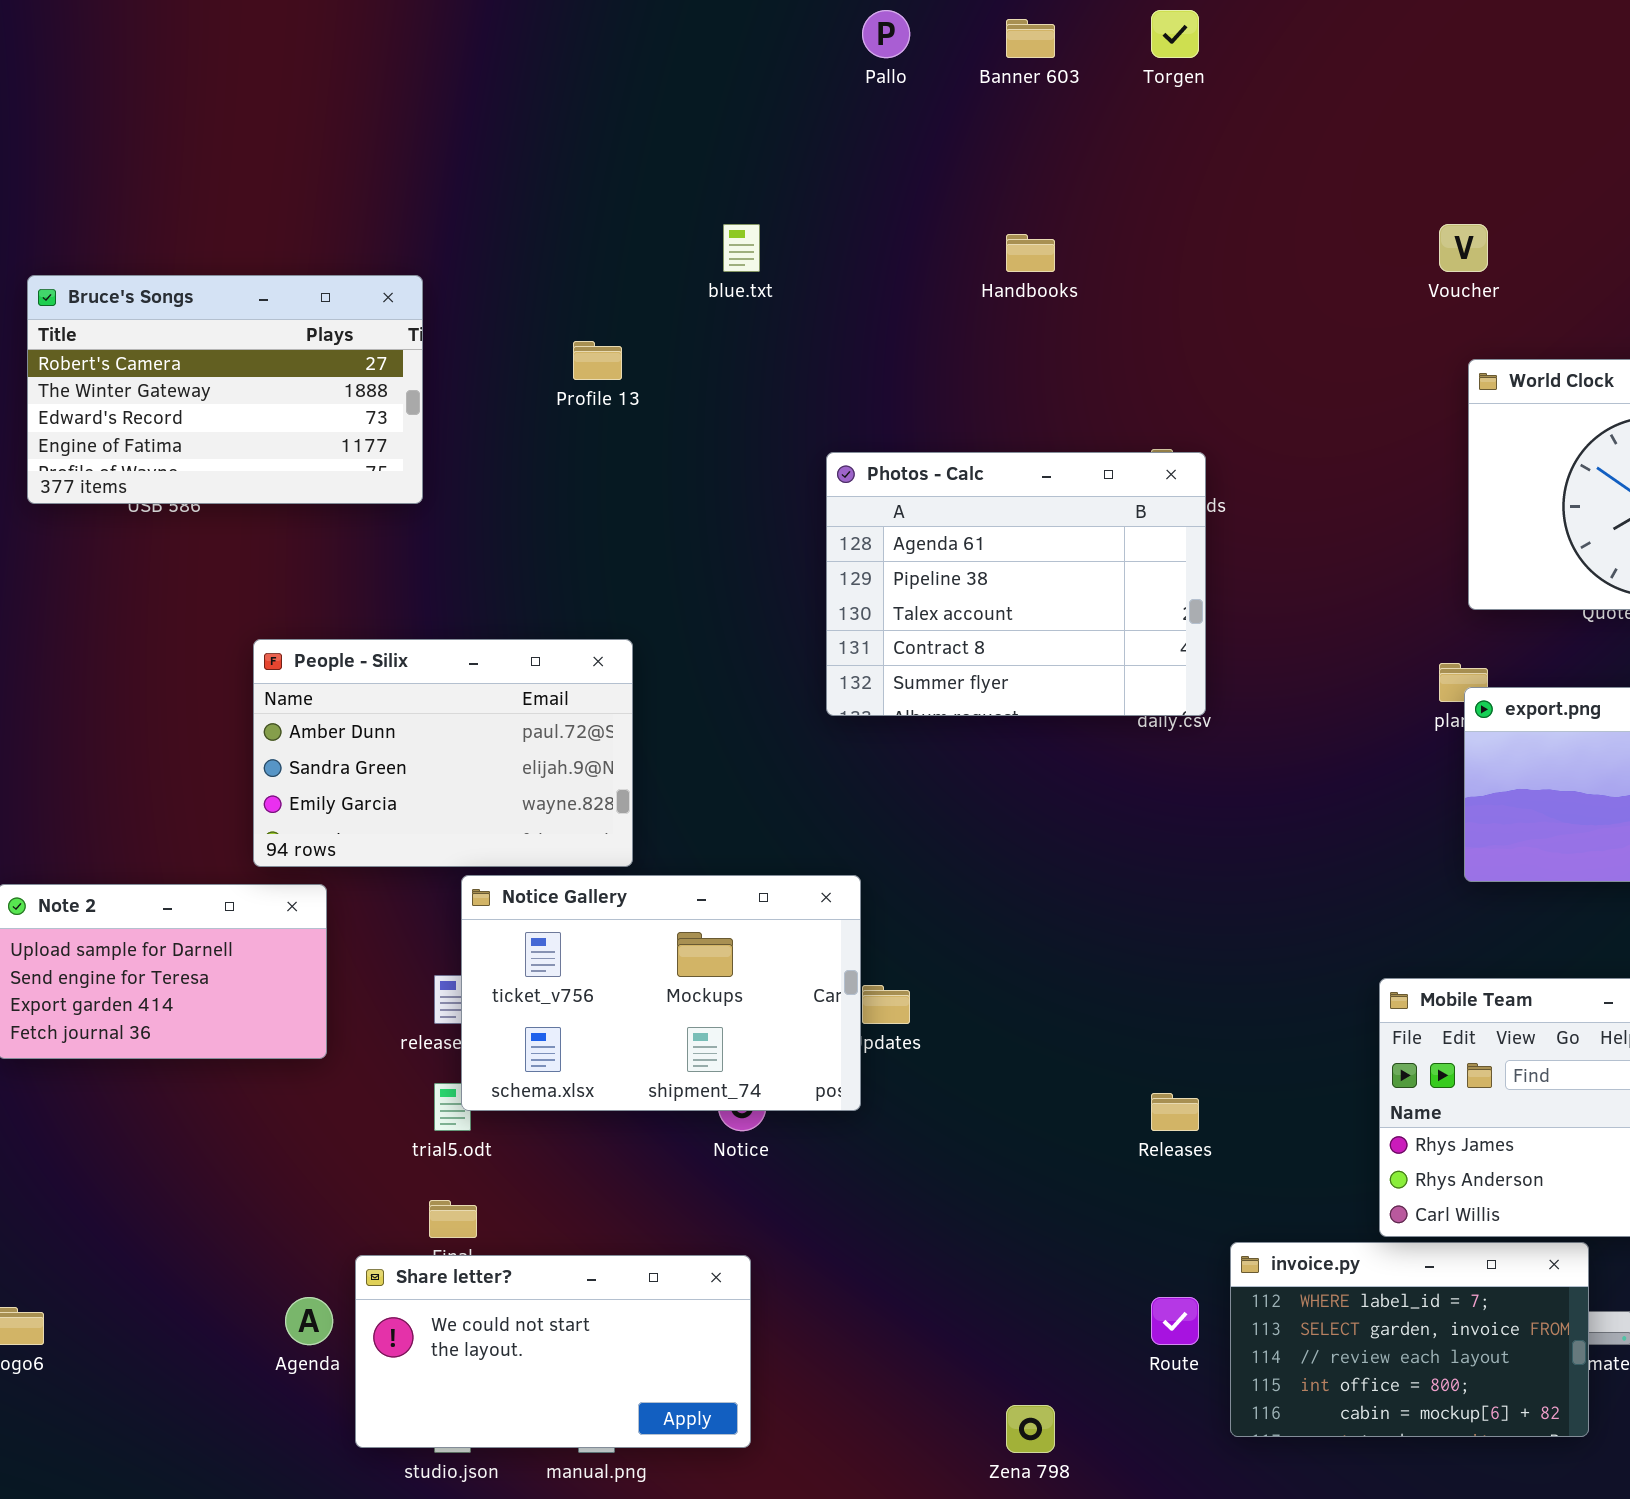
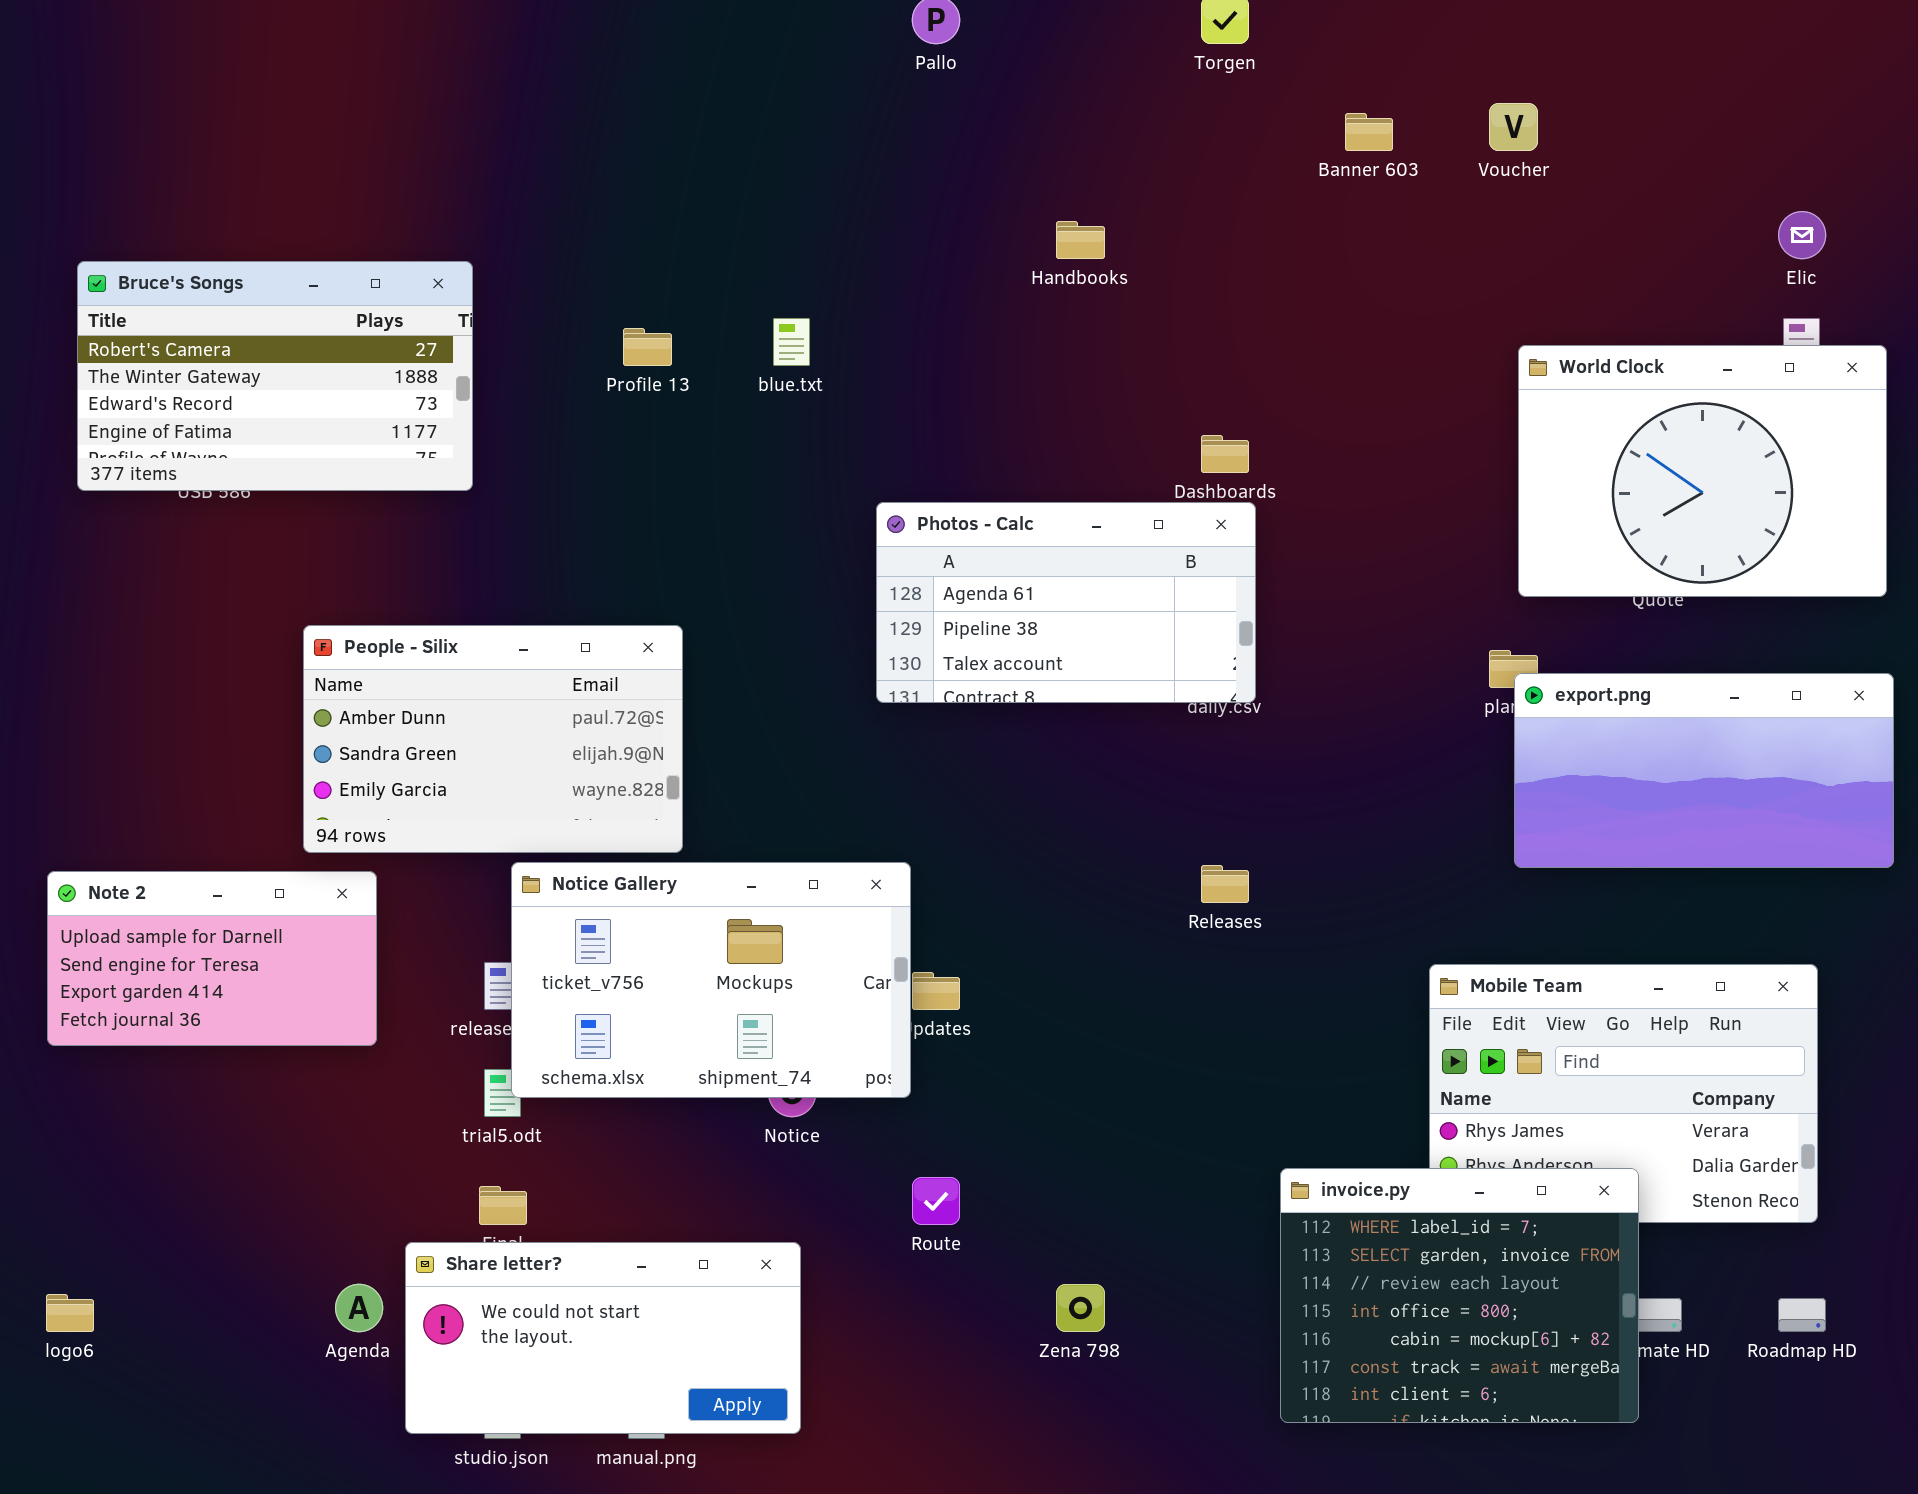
Banner 603: [1006,19,1055,58] -> [1345,113,1393,151], moved
blue.txt: [723,224,760,272] -> [773,318,810,366], moved
Voucher: [1439,224,1488,272] -> [1489,103,1538,151], moved
Photos - Calc: [826,452,1206,716] -> [876,502,1256,703], resized
Releases: [1151,1093,1199,1131] -> [1201,865,1249,903], moved
invoice.py: [1230,1242,1589,1437] -> [1280,1168,1639,1423], resized
Route: [1151,1297,1199,1345] -> [912,1177,960,1225], moved
Zena 798: [1006,1405,1055,1453] -> [1056,1284,1105,1332], moved

